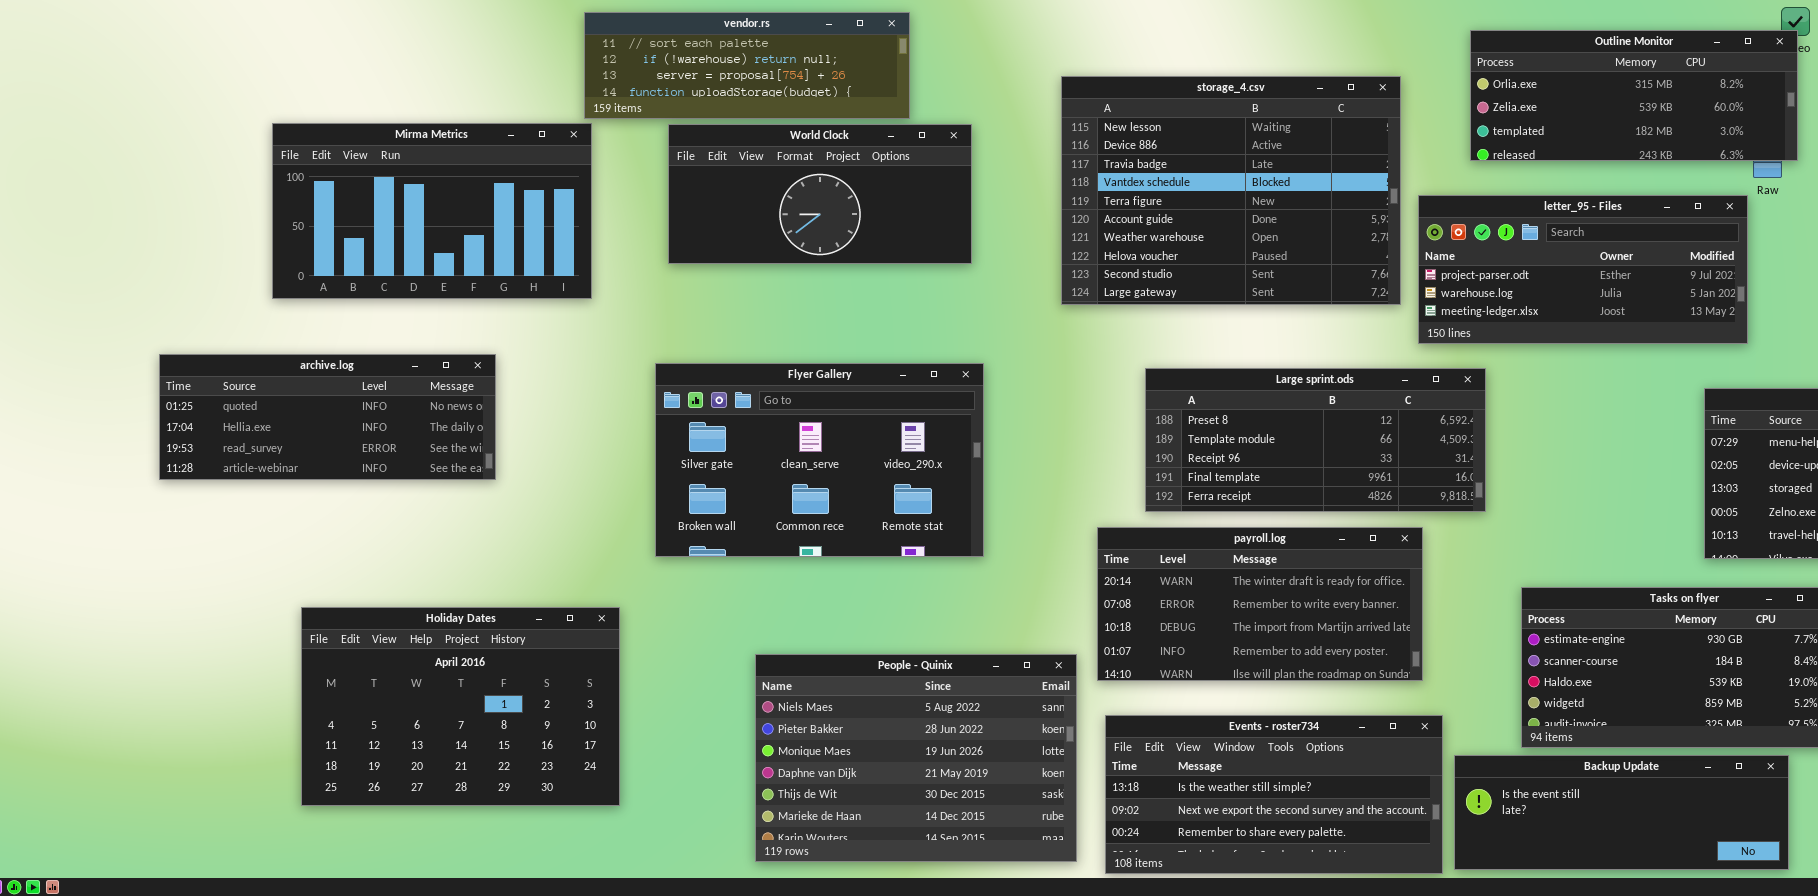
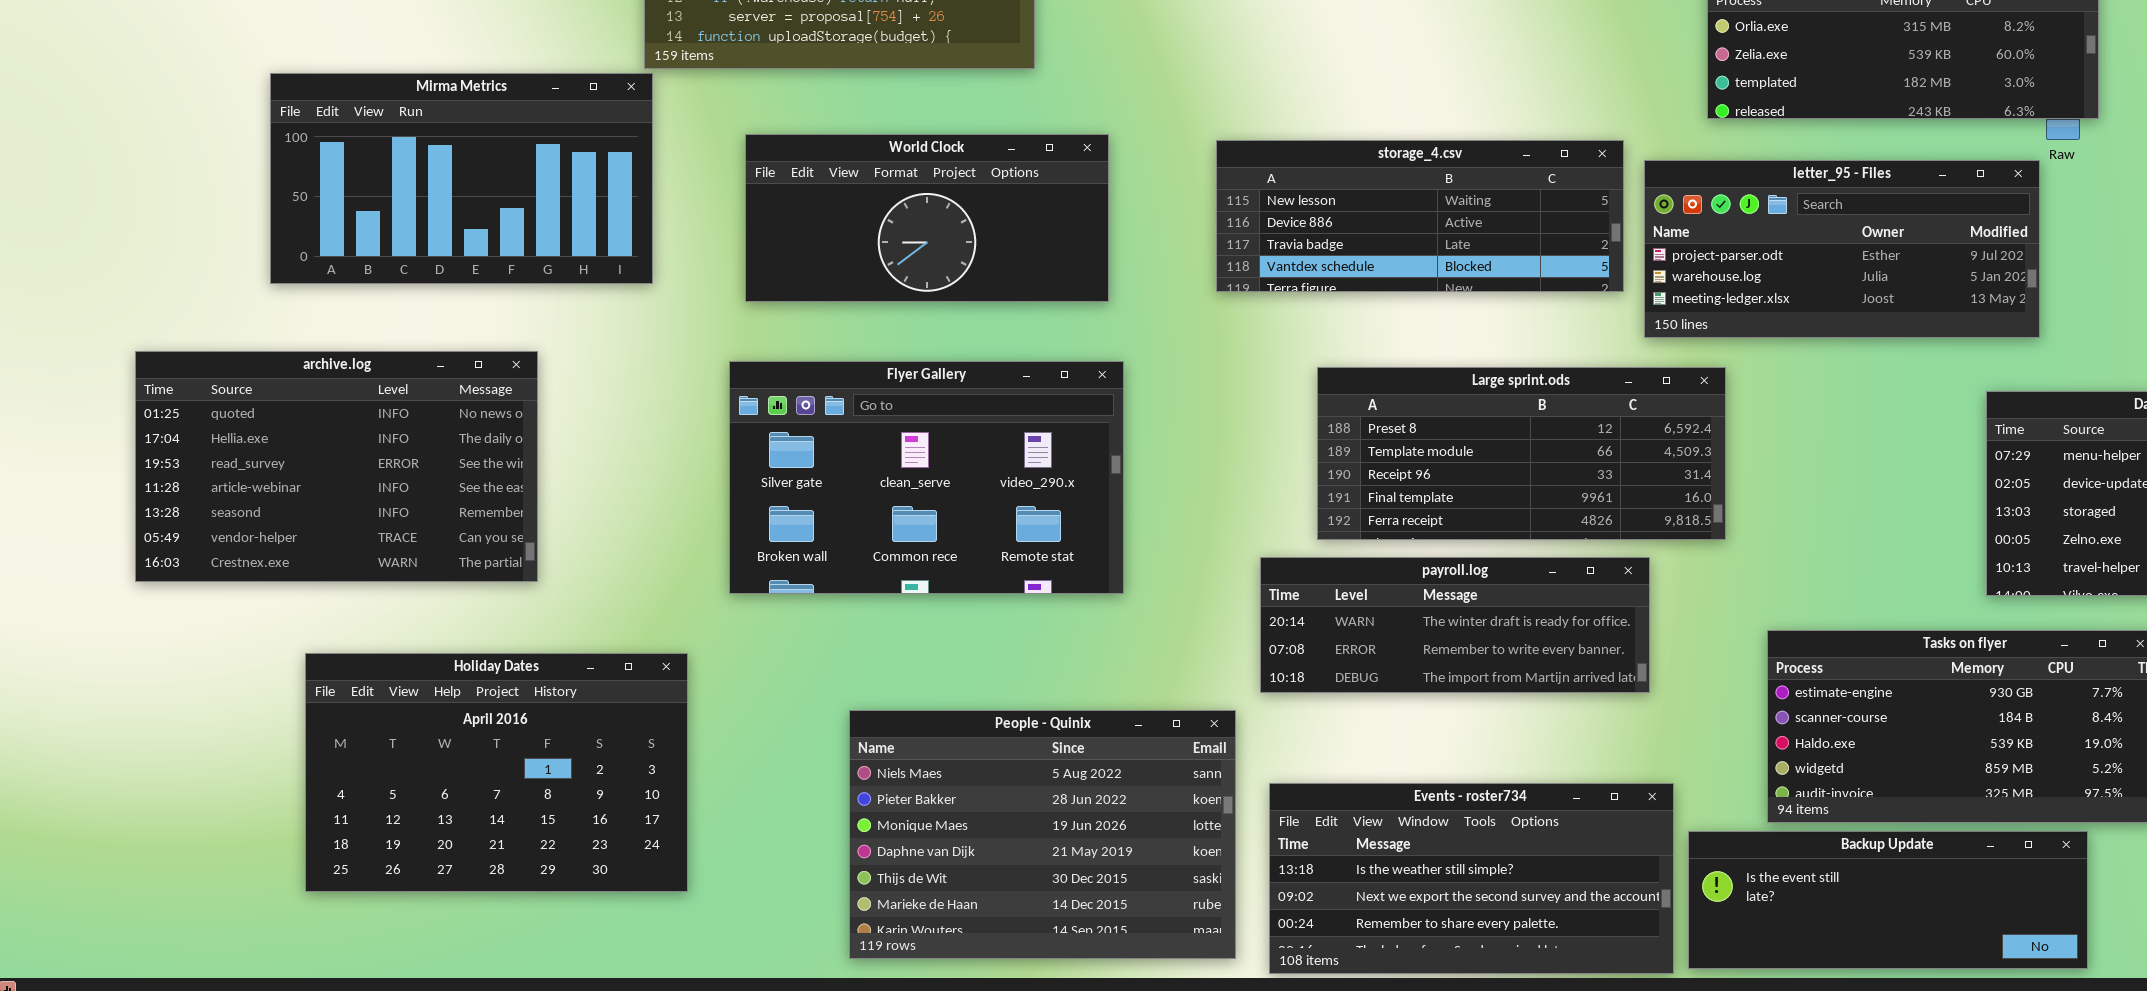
storage_4.csv: [1061,76,1401,305] -> [1216,140,1624,292], resized
World Clock: [668,124,972,264] -> [745,134,1109,302], moved
archive.log: [159,354,496,480] -> [135,351,538,582], resized
payroll.log: [1097,527,1423,681] -> [1260,557,1650,693], resized

